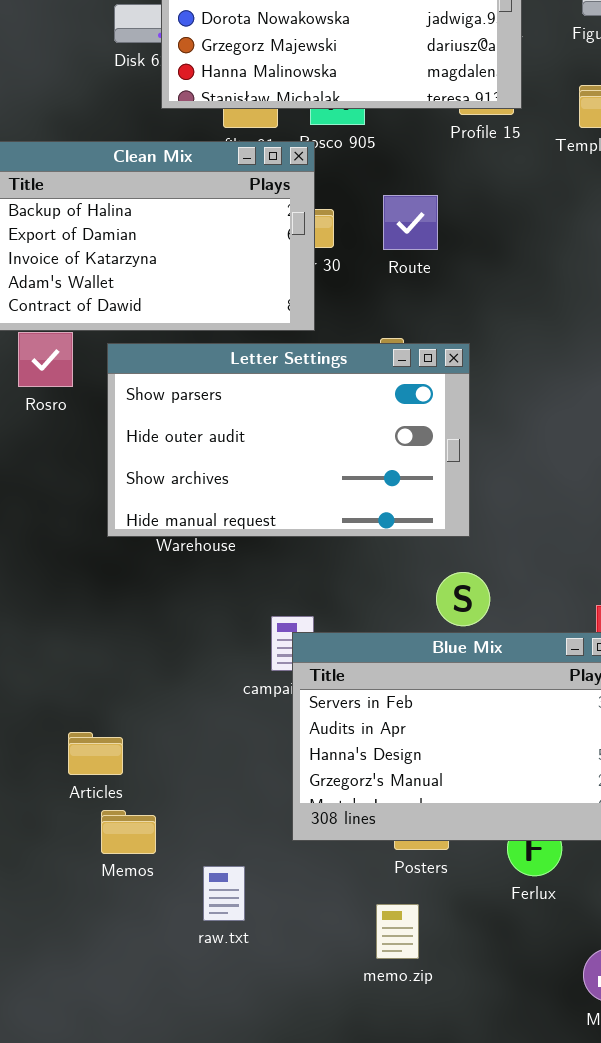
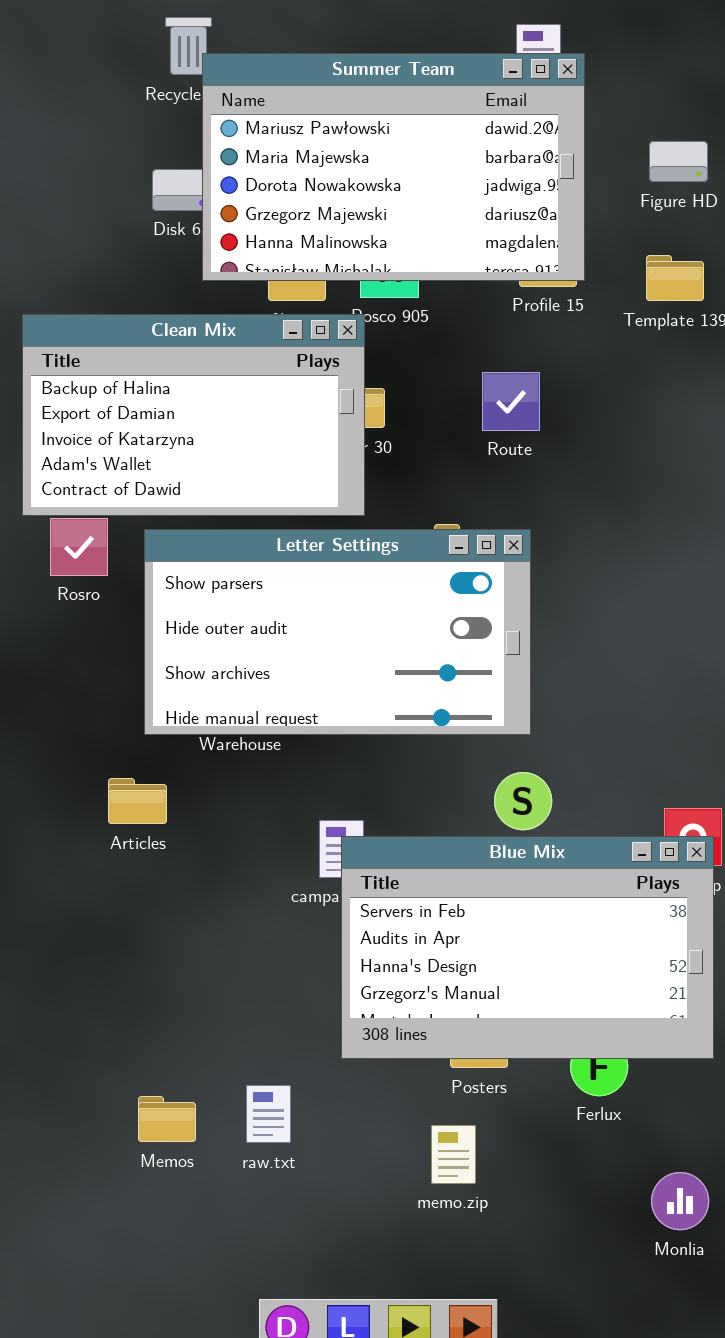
Route: [383,195,438,250] -> [482,372,540,431], moved
Articles: [68,732,123,775] -> [108,778,167,824], moved
Memos: [101,810,156,854] -> [138,1096,196,1142], moved

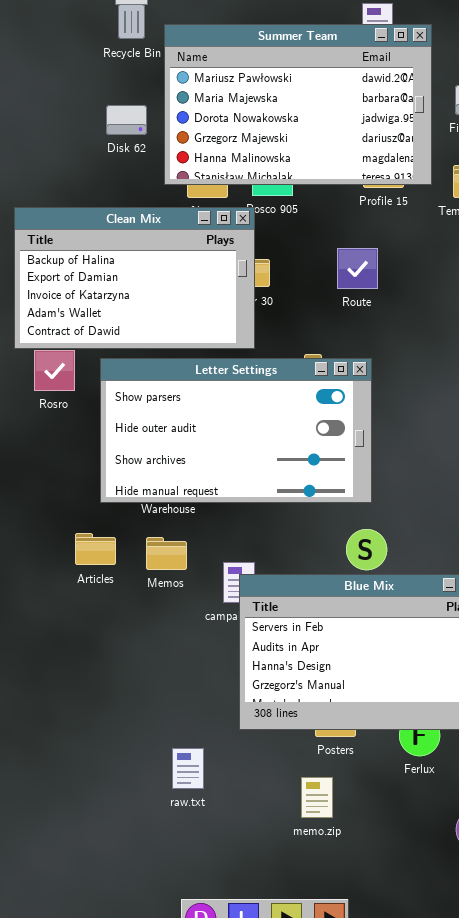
Summer Team: [202,53,585,281] -> [164,24,432,185], moved
Memos: [138,1096,196,1142] -> [146,537,187,570], moved

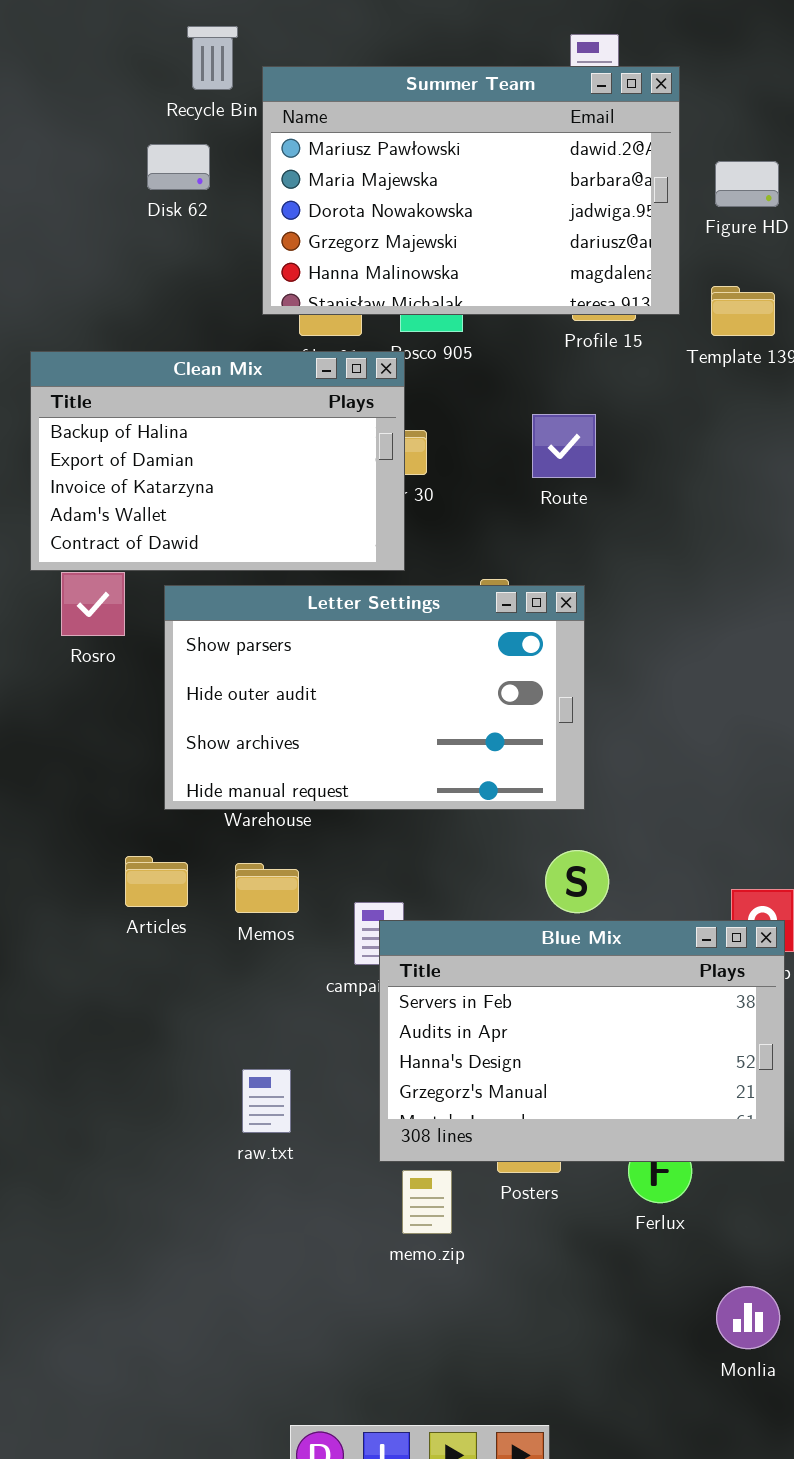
Disk 62: [106,105,147,135] -> [147,144,210,190], moved
raw.txt: [172,748,204,789] -> [242,1069,291,1133], moved
memo.zip: [301,777,333,818] -> [402,1170,452,1234], moved

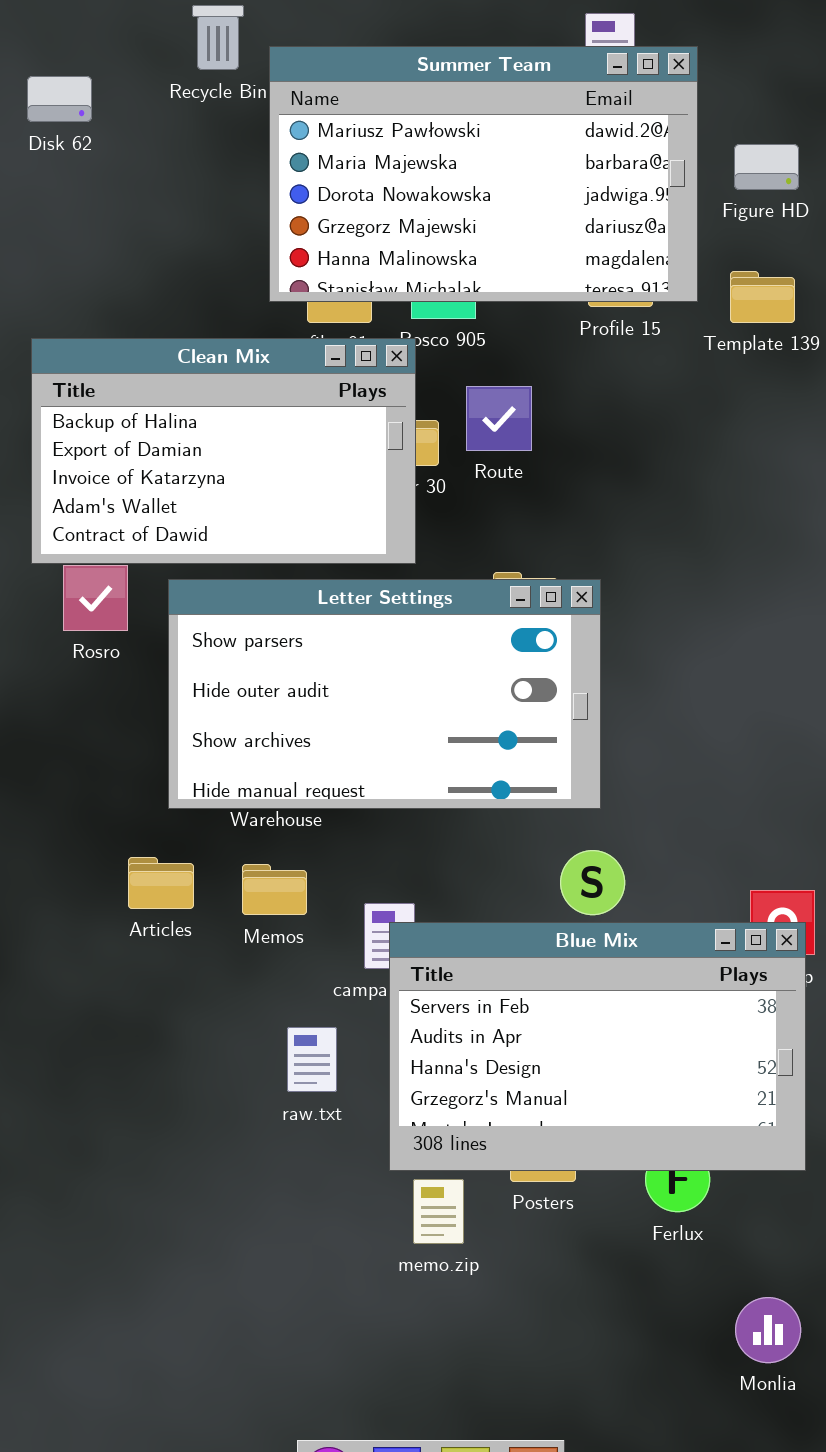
Disk 62: [147,144,210,190] -> [27,76,92,122], moved
Route: [532,414,596,478] -> [466,386,532,451], moved
raw.txt: [242,1069,291,1133] -> [287,1027,337,1092], moved

